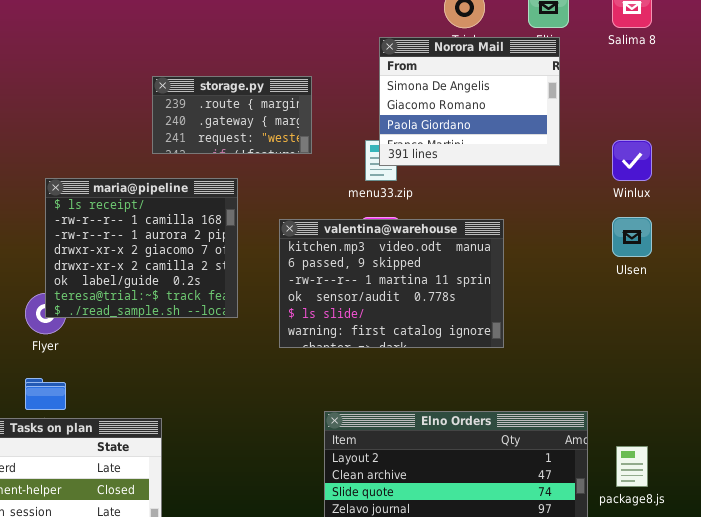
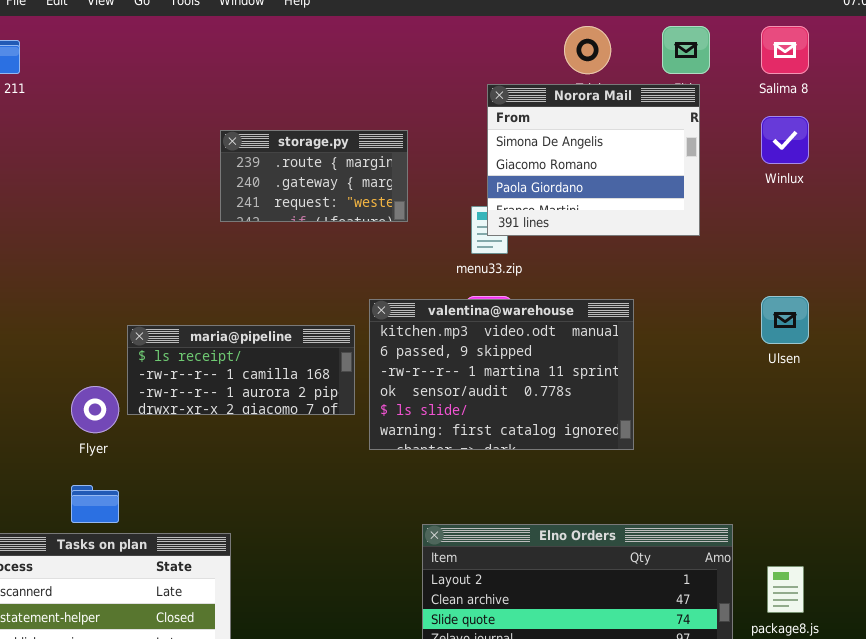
Winlux: [612,140,652,181] -> [761,116,809,164], moved
maria@pipeline: [45,178,238,318] -> [127,325,355,415], moved, resized

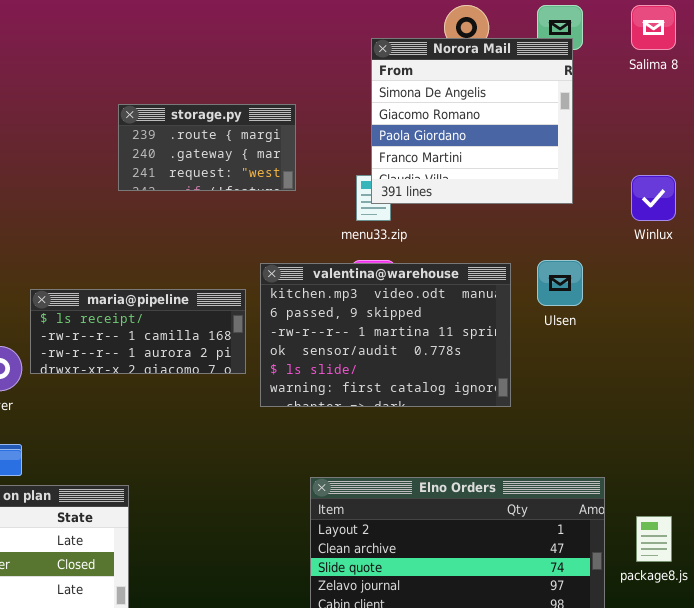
Norora Mail: [487,84,700,236] -> [371,38,573,204], resized
Winlux: [761,116,809,164] -> [631,175,676,221], moved
Ulsen: [761,296,809,344] -> [537,260,583,306], moved

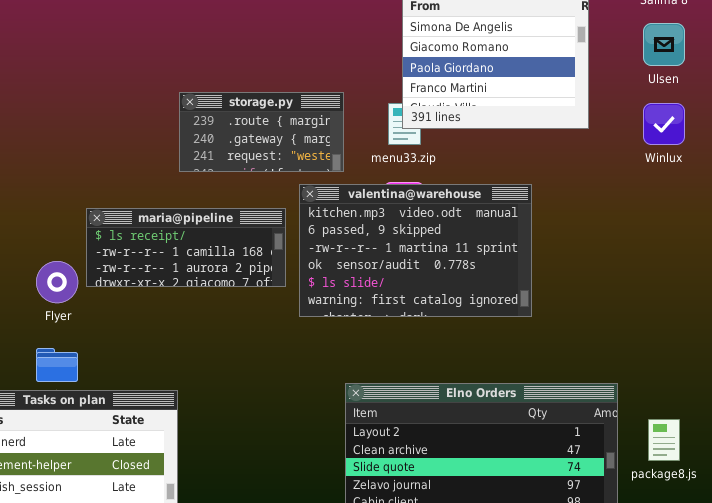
storage.py: [118,104,296,191] -> [179,92,344,172], moved
Ulsen: [537,260,583,306] -> [643,23,685,66], moved

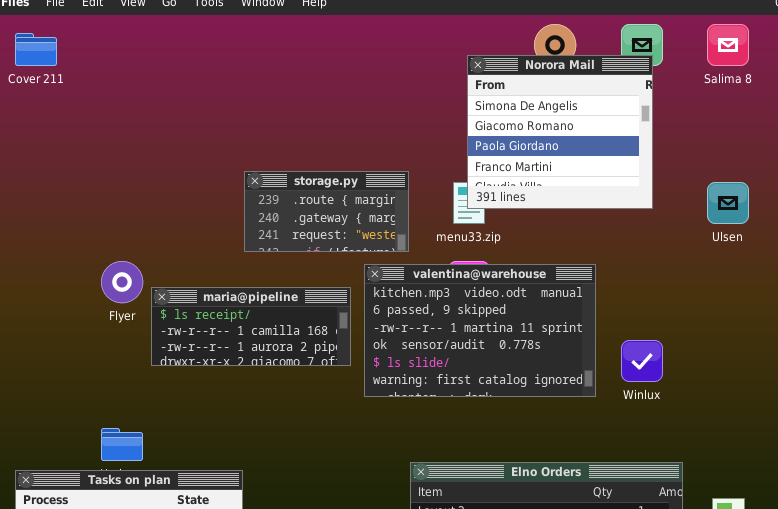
Ulsen: [643,23,685,66] -> [707,182,749,224], moved
Winlux: [643,103,685,145] -> [621,340,663,382], moved
Flyer: [36,261,78,303] -> [101,261,143,303], moved

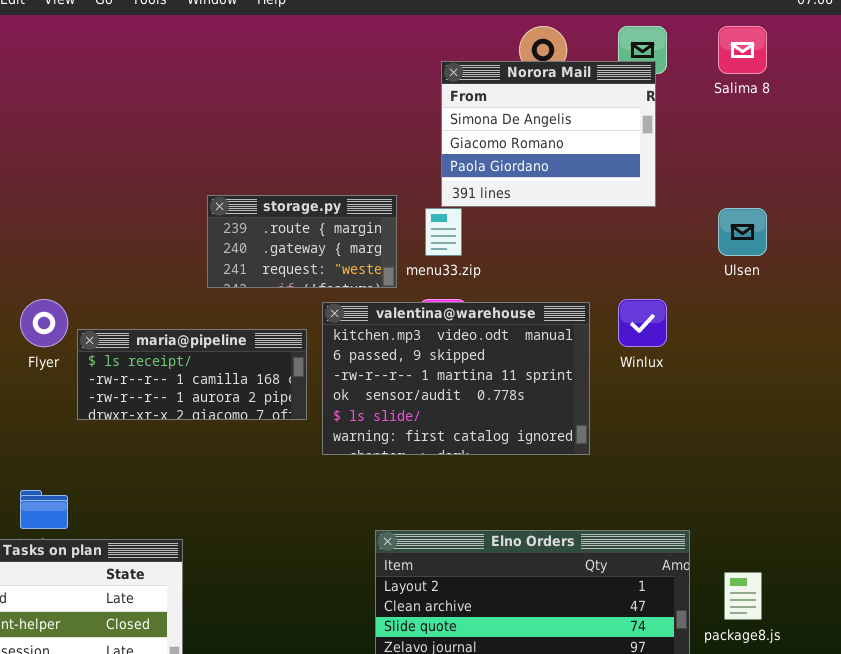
Norora Mail: [467,55,653,209] -> [441,61,656,207], resized
storage.py: [244,171,409,252] -> [207,195,397,288], moved
Winlux: [621,340,663,382] -> [618,299,667,347], moved

